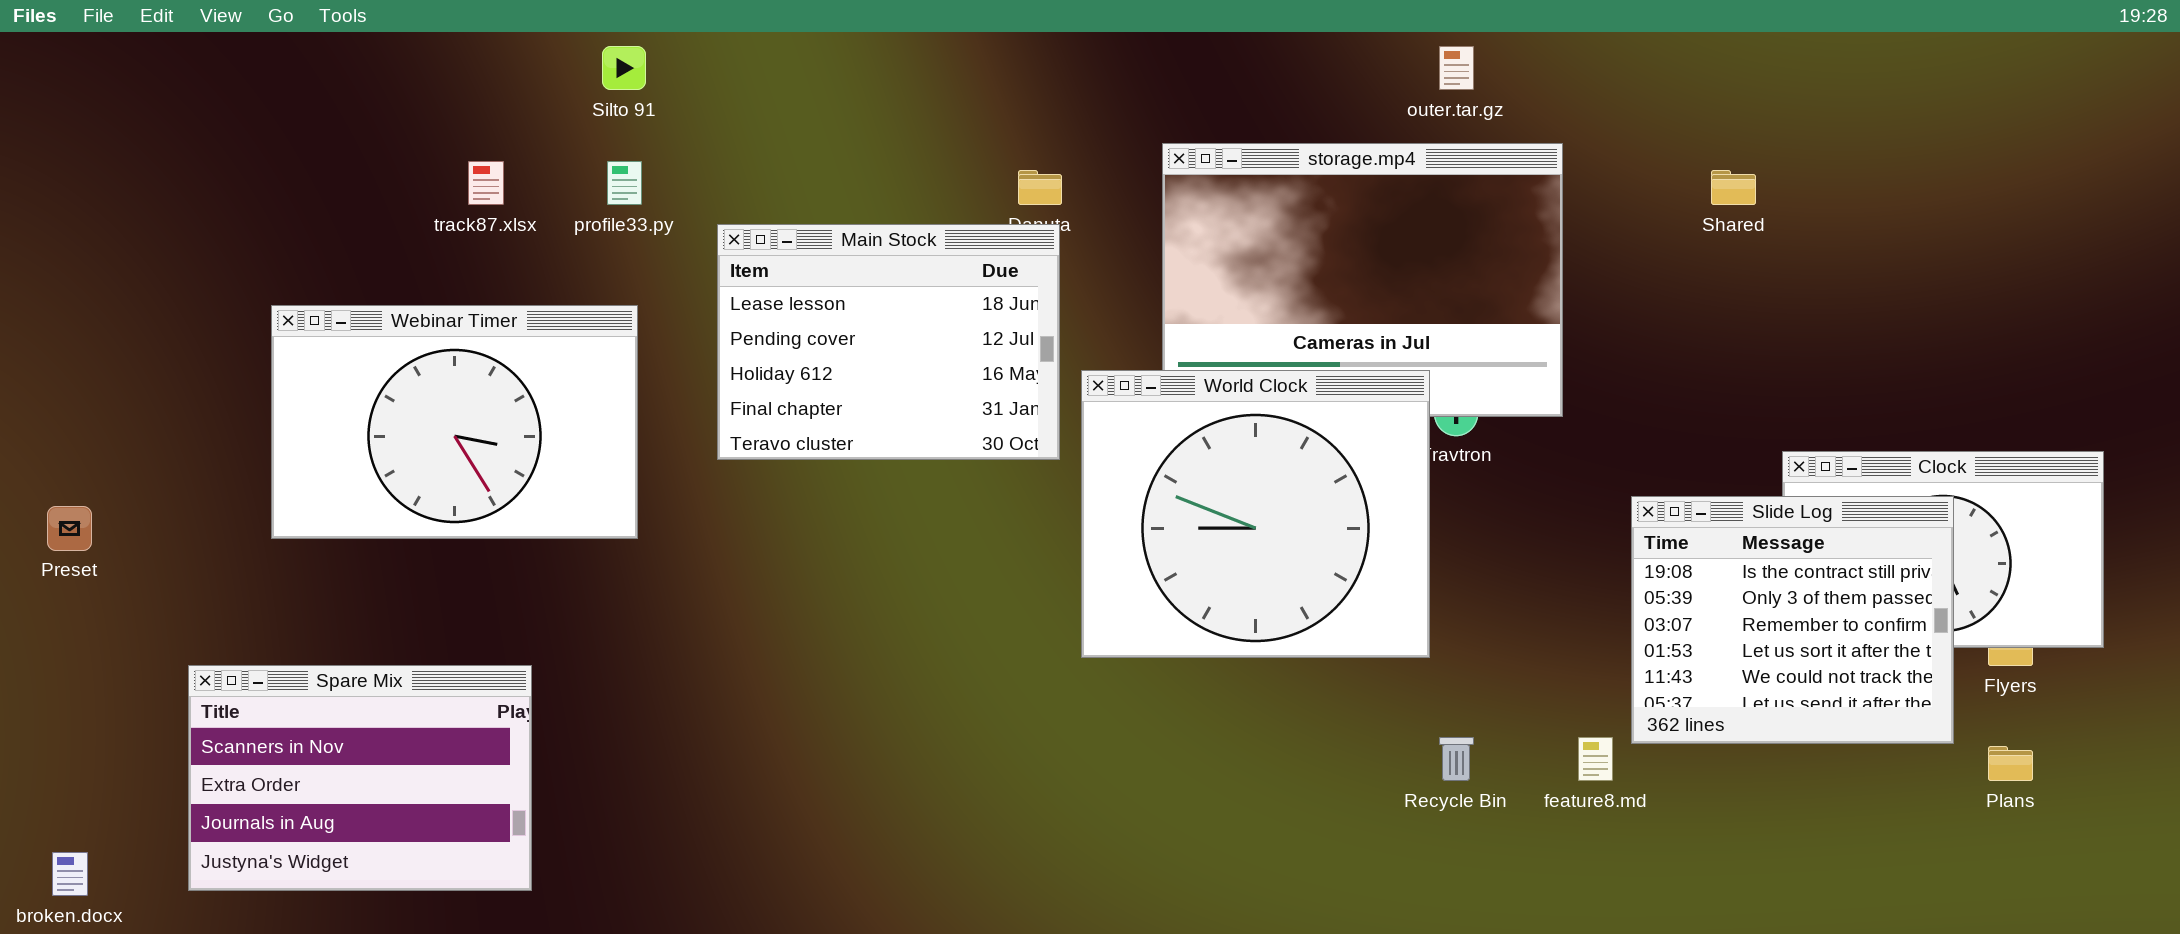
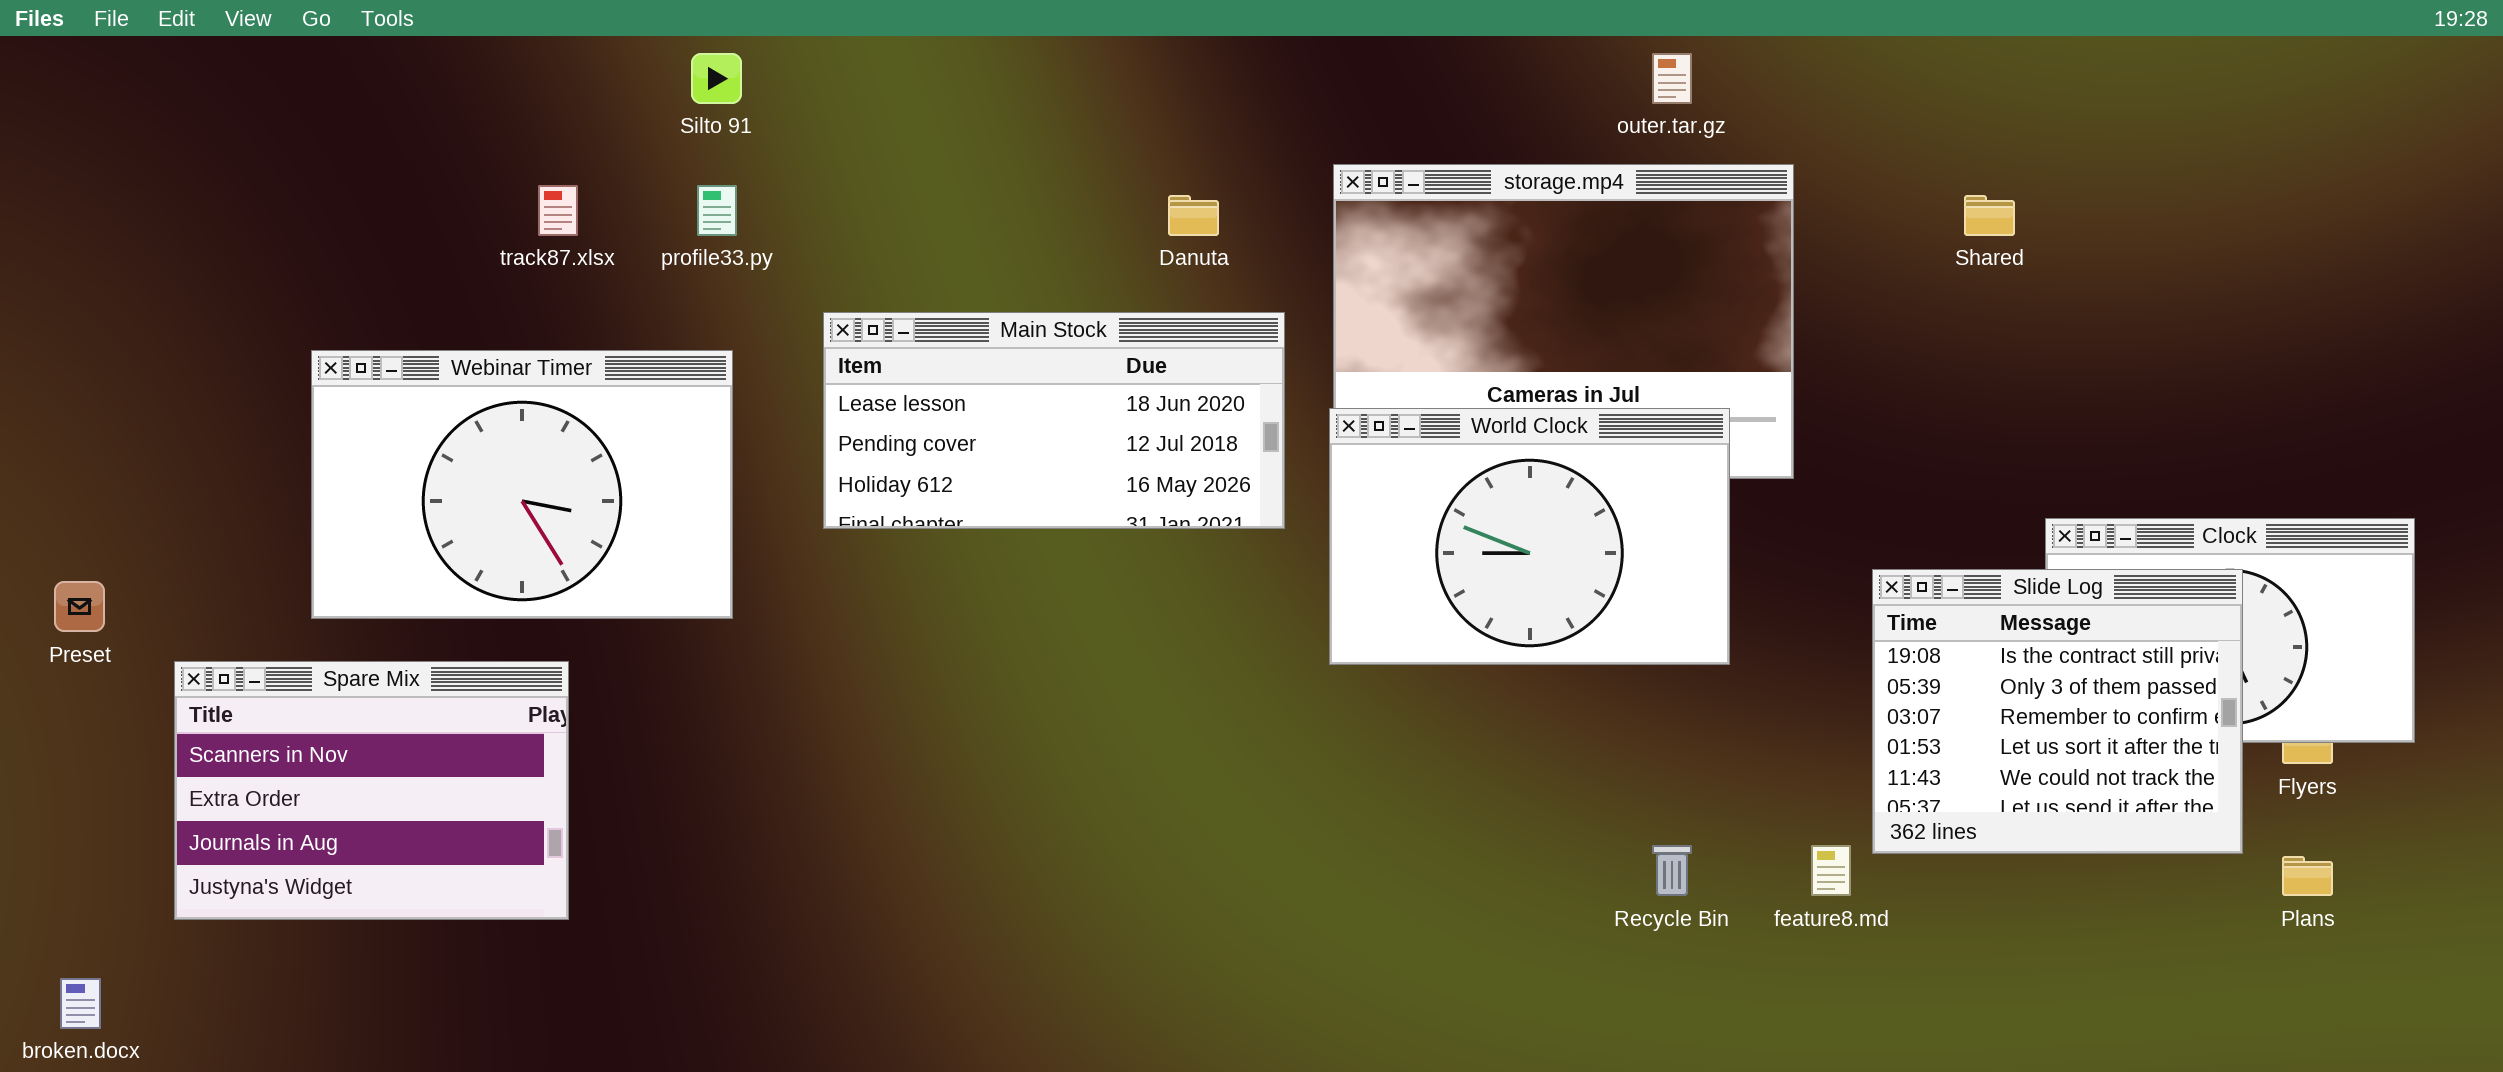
Main Stock: [717,224,1060,460] -> [823,312,1285,529], resized
World Clock: [1081,370,1430,658] -> [1329,408,1730,665], moved, resized
Spare Mix: [188,665,532,891] -> [174,661,569,920], moved

